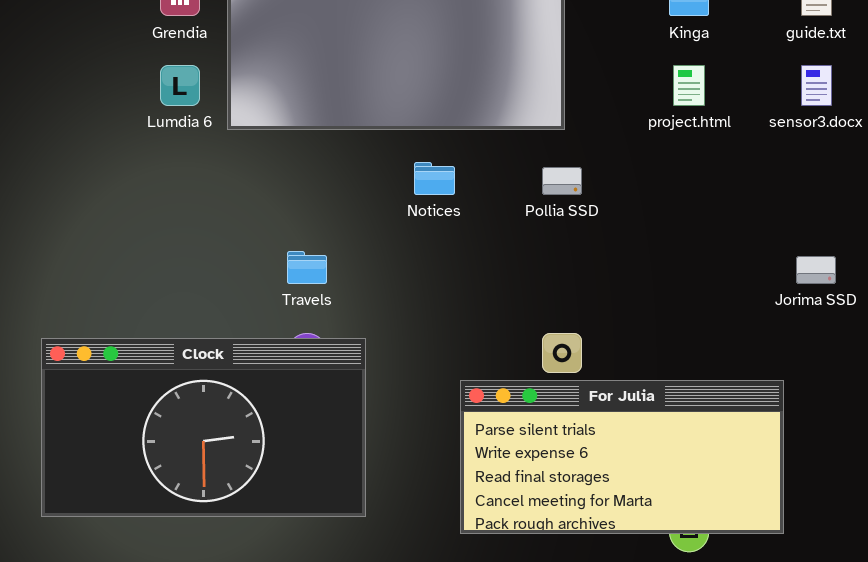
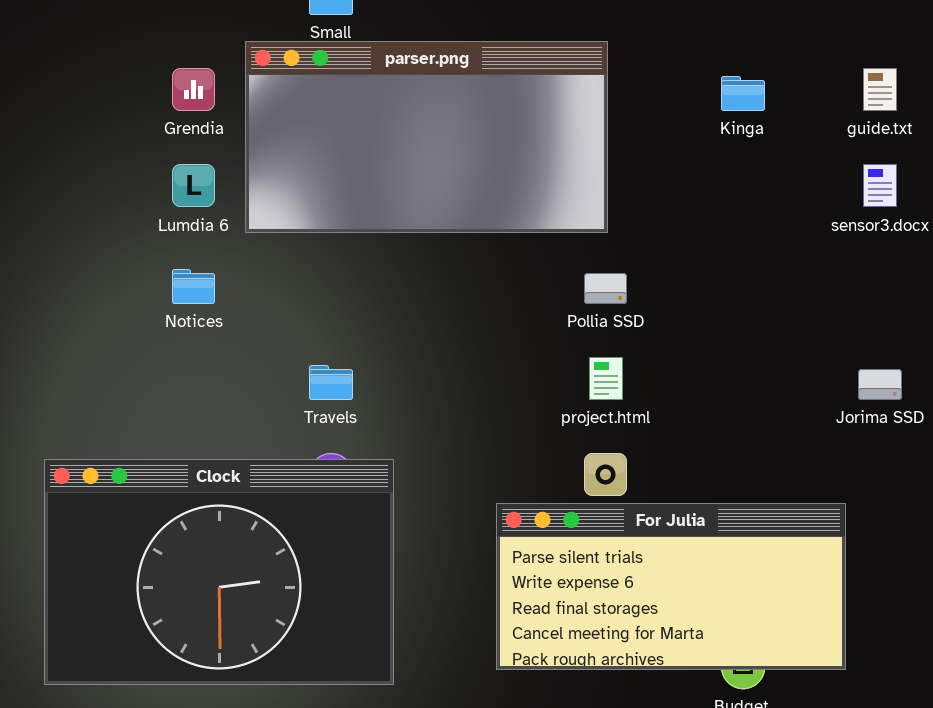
project.html: [673,65,705,106] -> [589,357,623,400], moved
Notices: [414,162,455,195] -> [172,269,215,304], moved
Clock: [41,338,366,517] -> [44,459,394,685], resized

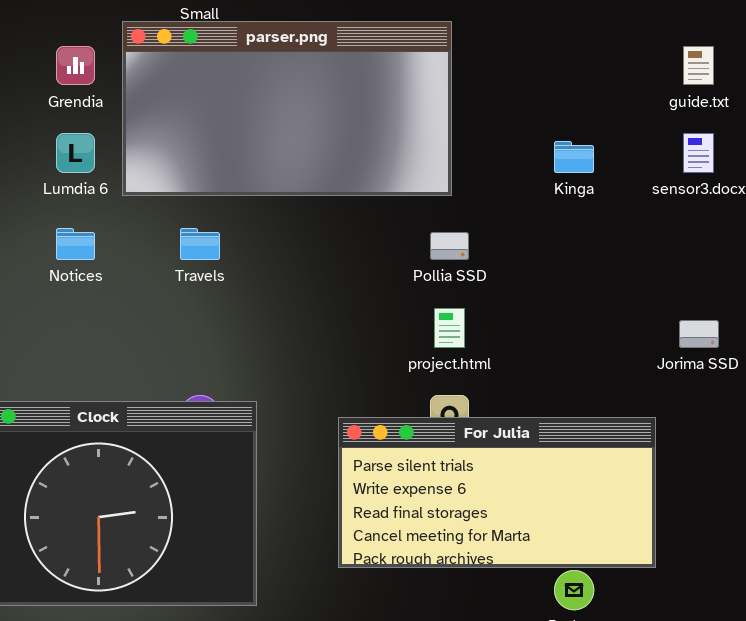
Kinga: [721,76,765,111] -> [554,141,594,173], moved
Travels: [309,365,353,400] -> [180,228,220,260], moved
For Julia: [496,503,846,670] -> [338,417,656,568], moved

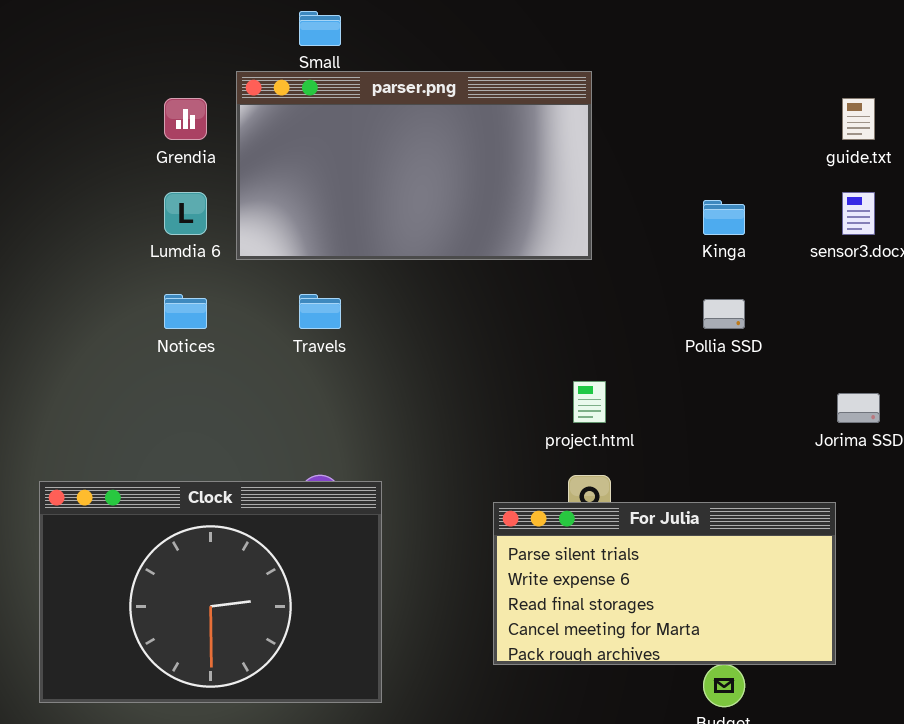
Pollia SSD: [430,232,469,260] -> [703,299,745,329], moved
For Julia: [338,417,656,568] -> [493,502,836,665], moved

